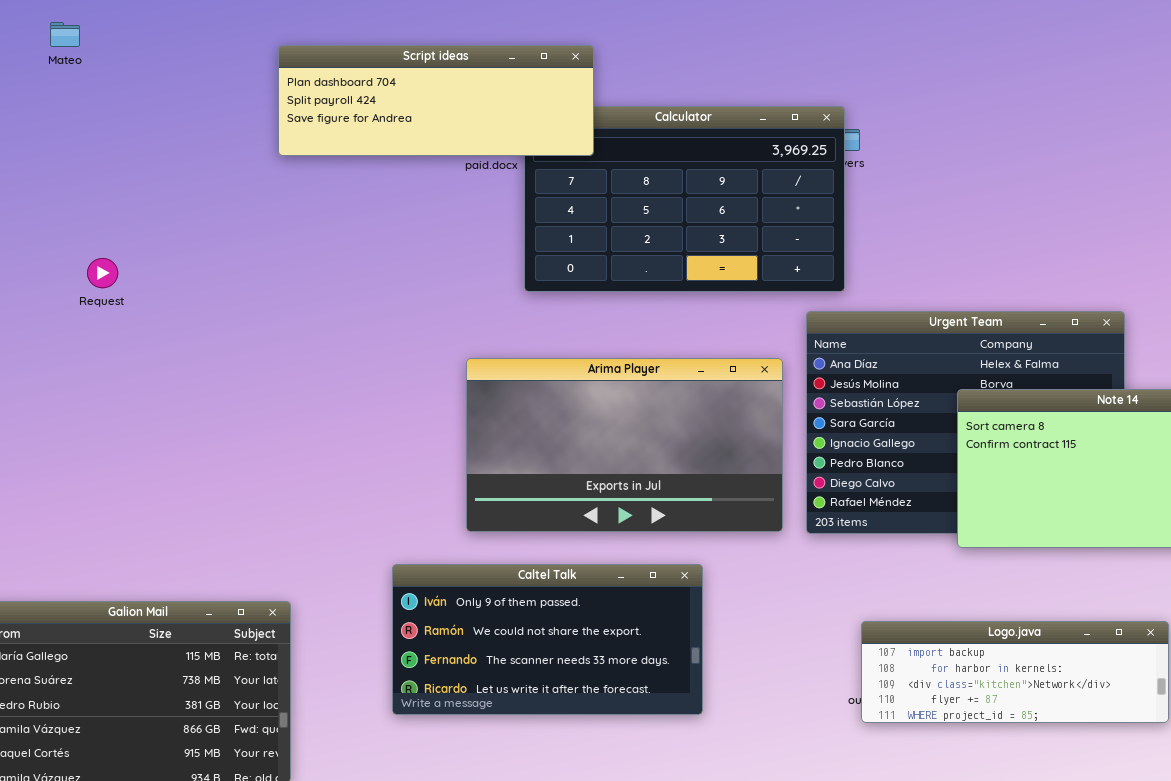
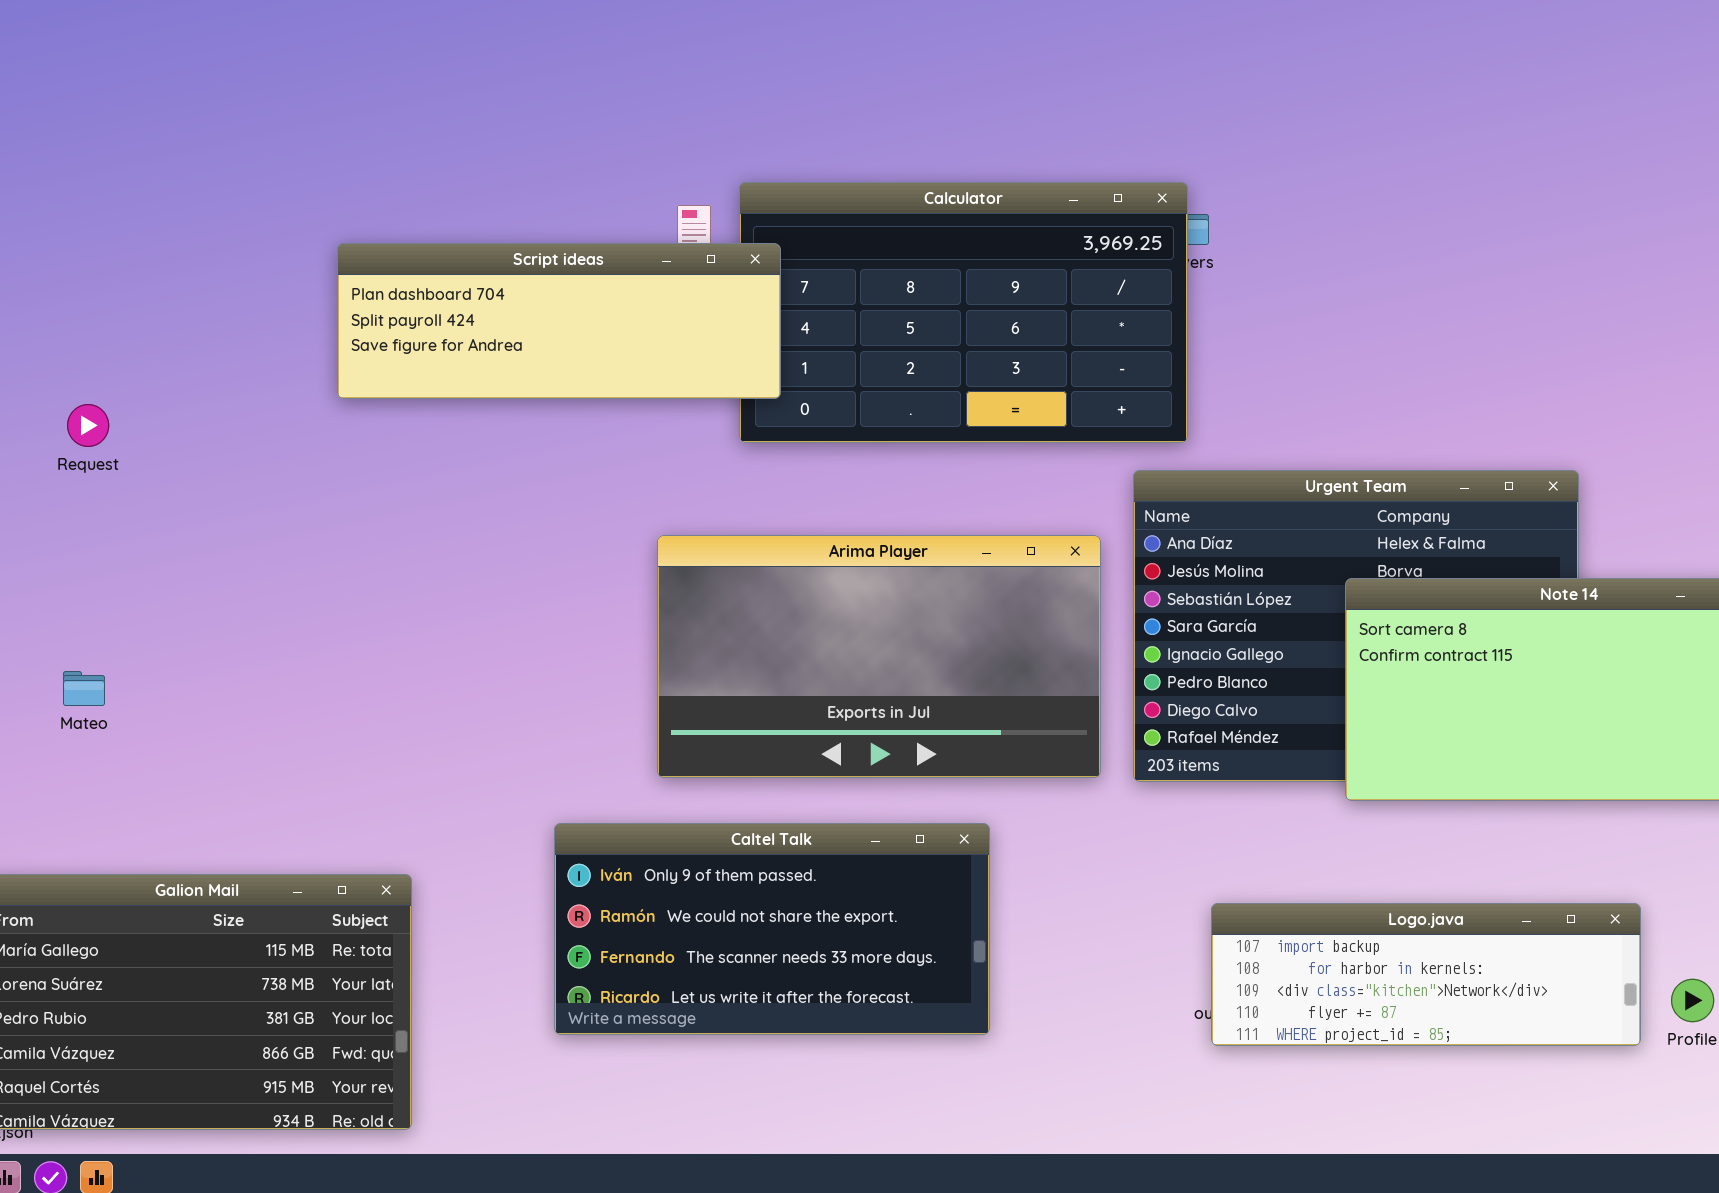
Mateo: [50,22,80,47] -> [63,671,105,706], moved
Script ideas: [278,45,594,156] -> [337,243,781,399], moved
Request: [87,258,118,288] -> [67,404,109,447], moved

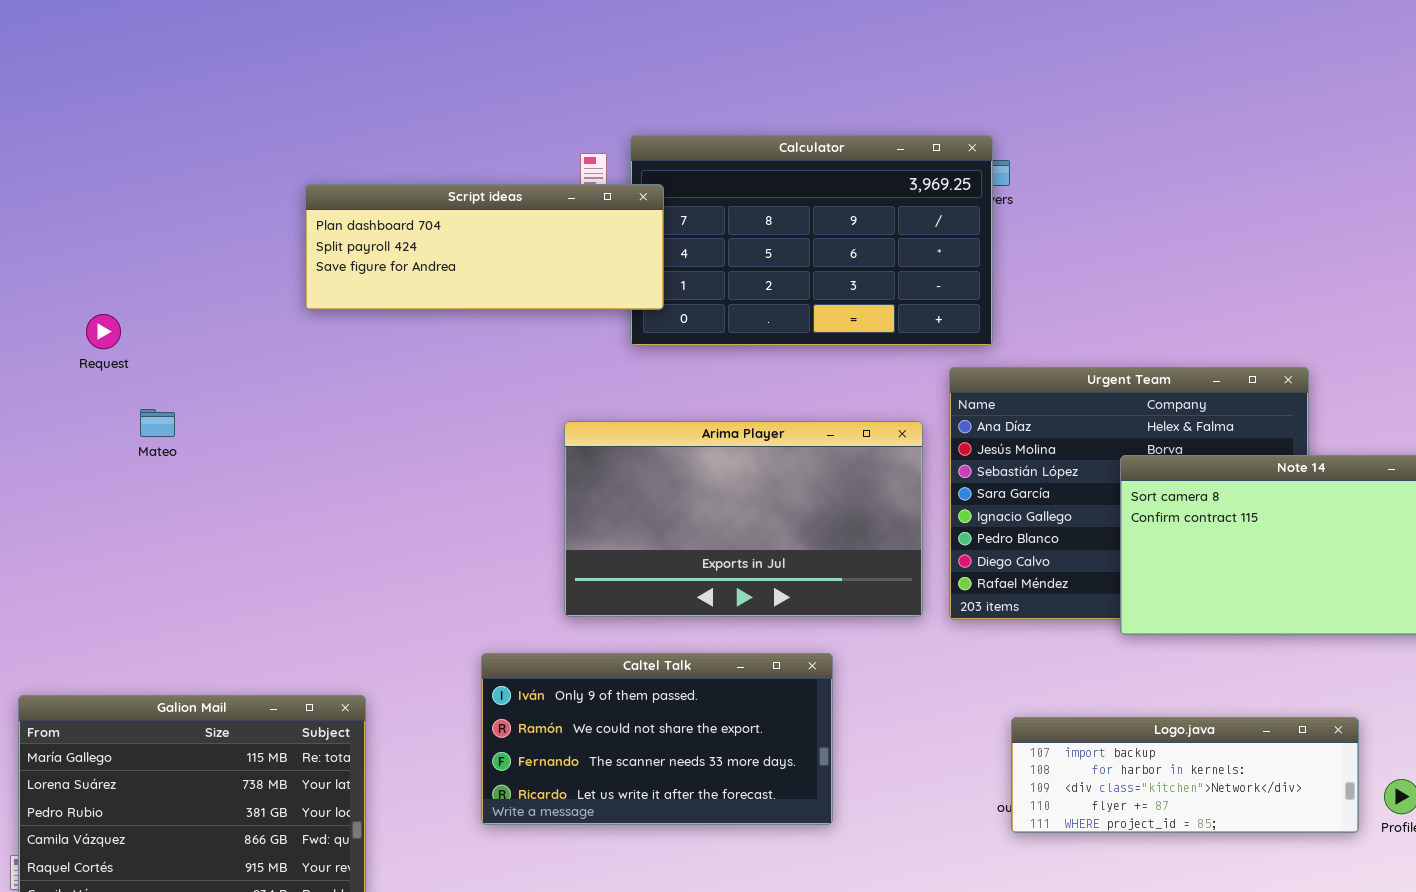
Mateo: [63,671,105,706] -> [140,409,175,437], moved

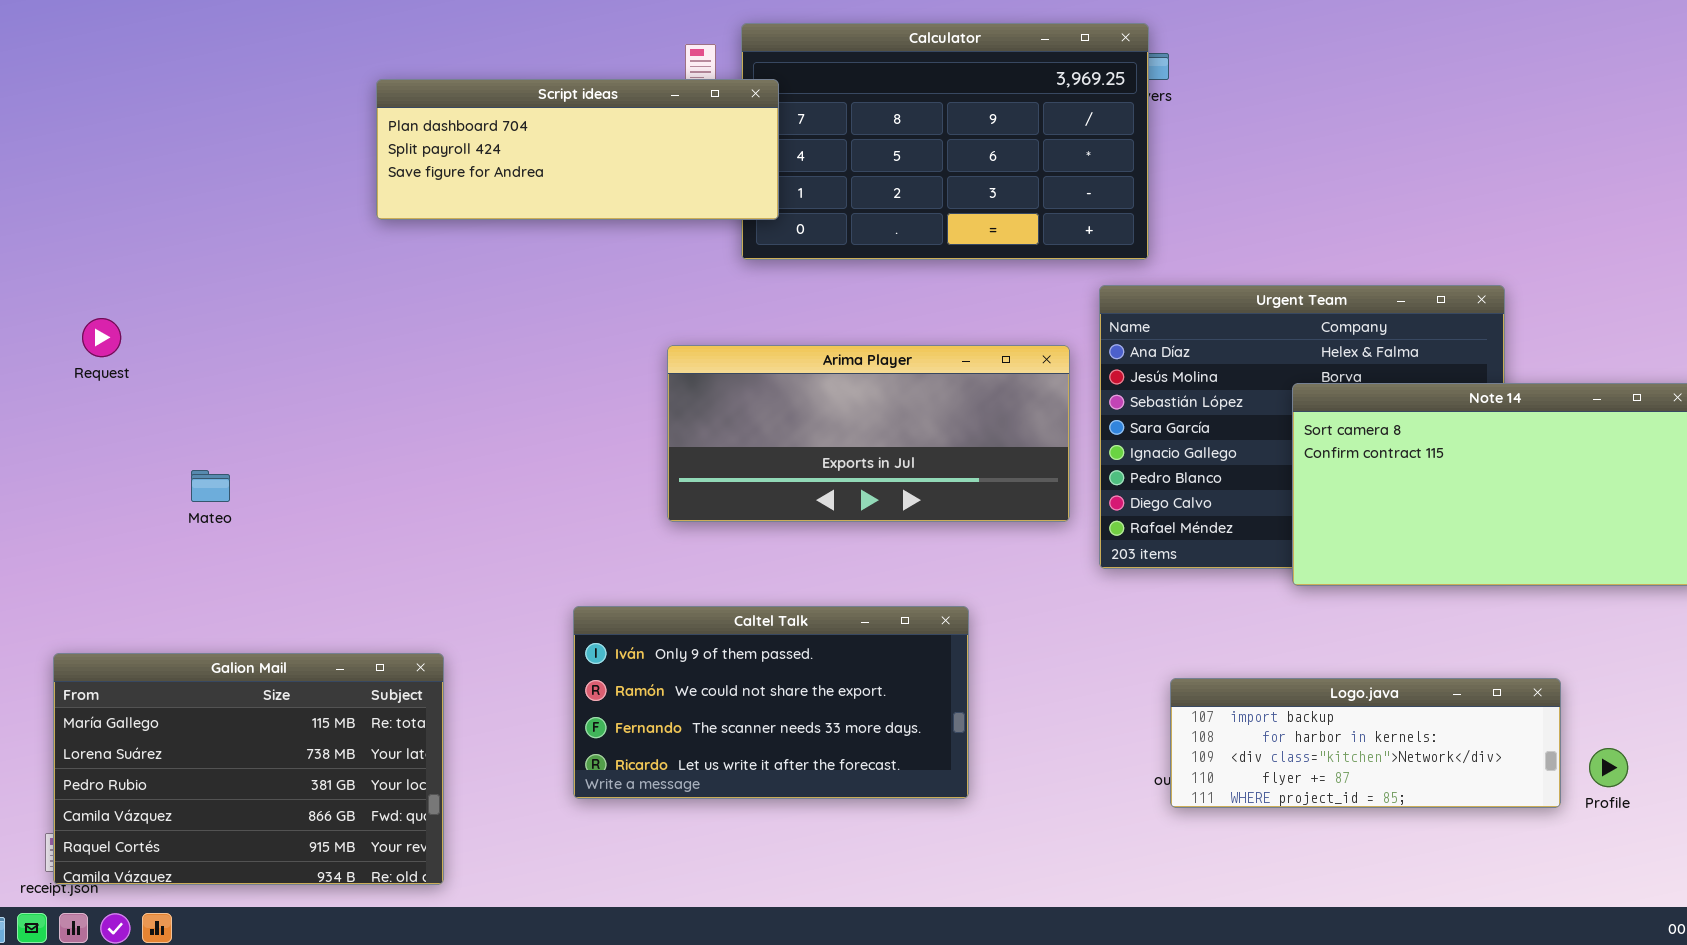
Request: [86,314,121,349] -> [82,318,121,357], moved
Mateo: [140,409,175,437] -> [191,470,230,502], moved
Arima Player: [564,421,923,617] -> [667,345,1070,522], resized

